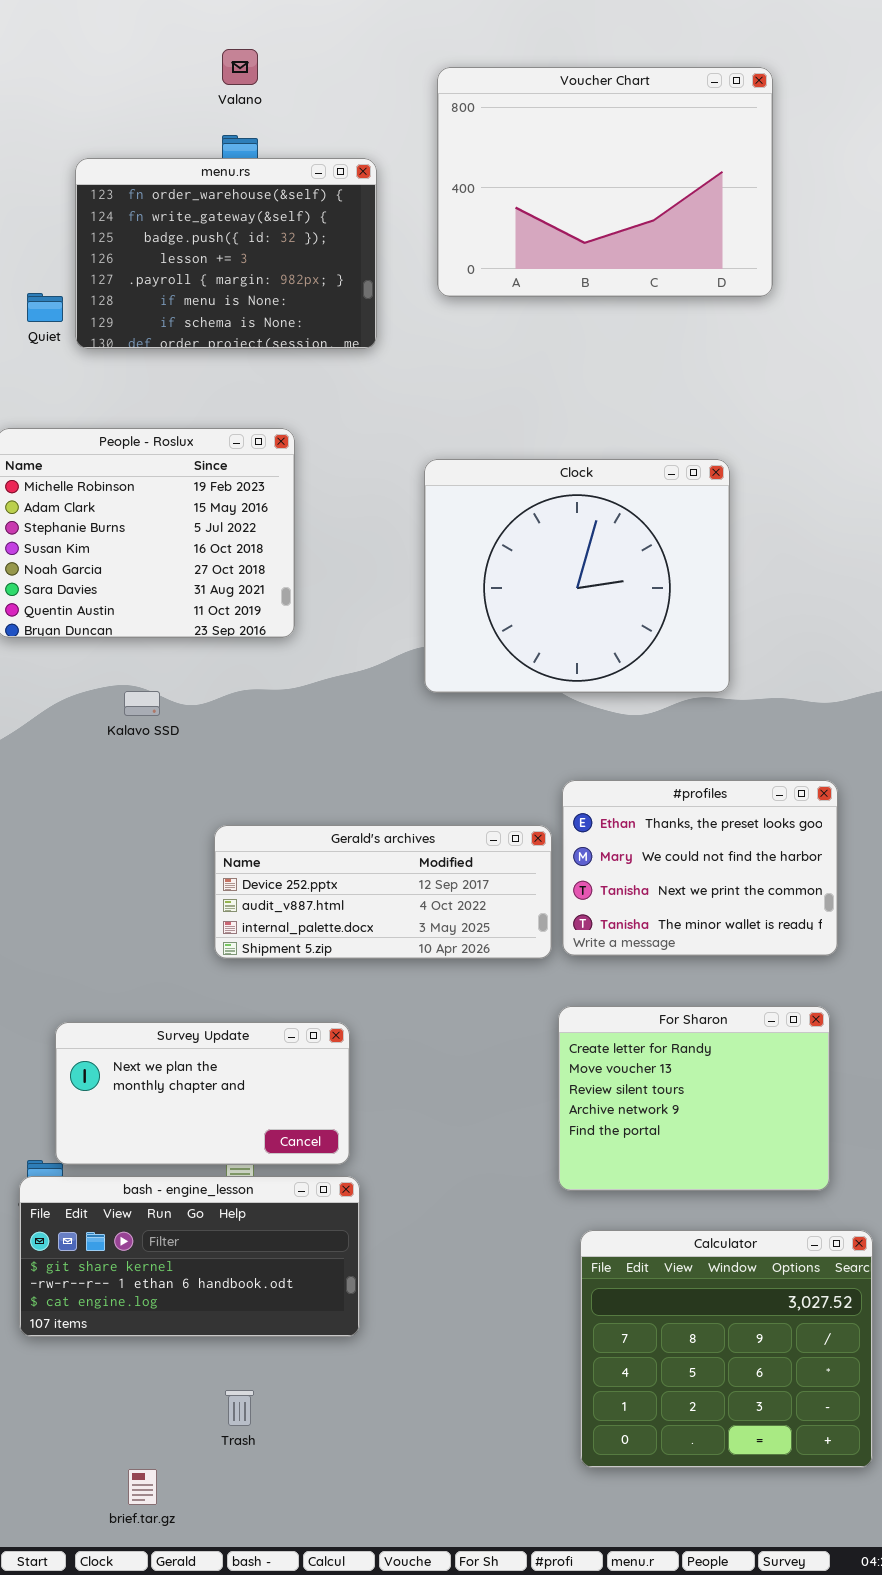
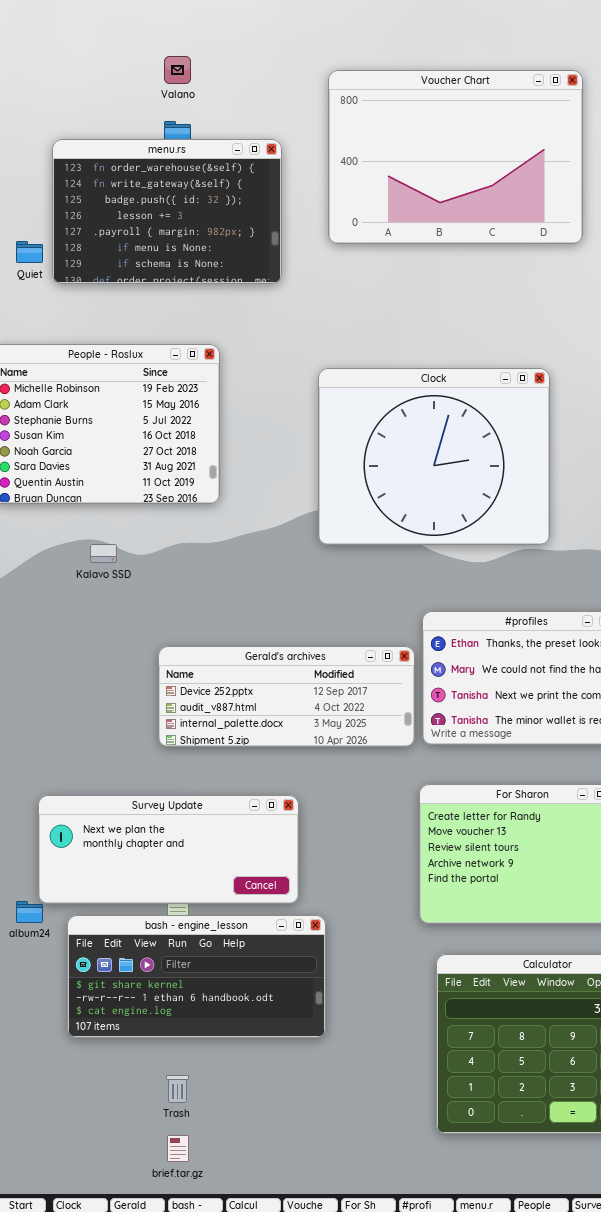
Survey Update: [55,1022,350,1165] -> [38,795,299,904], resized
bash - engine_lesson: [19,1176,360,1337] -> [67,915,326,1038], moved
brief.tar.gz: [128,1469,157,1505] -> [167,1135,189,1162], moved

